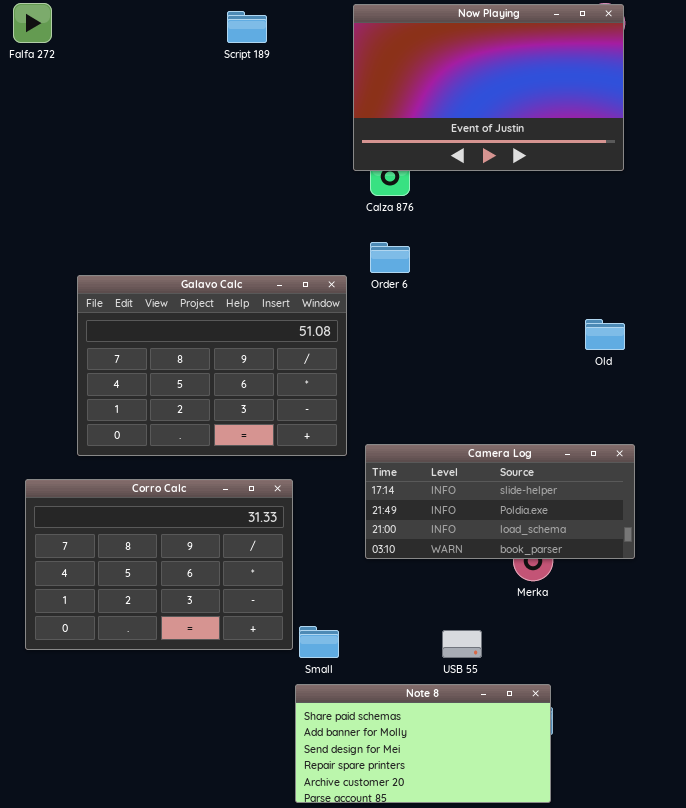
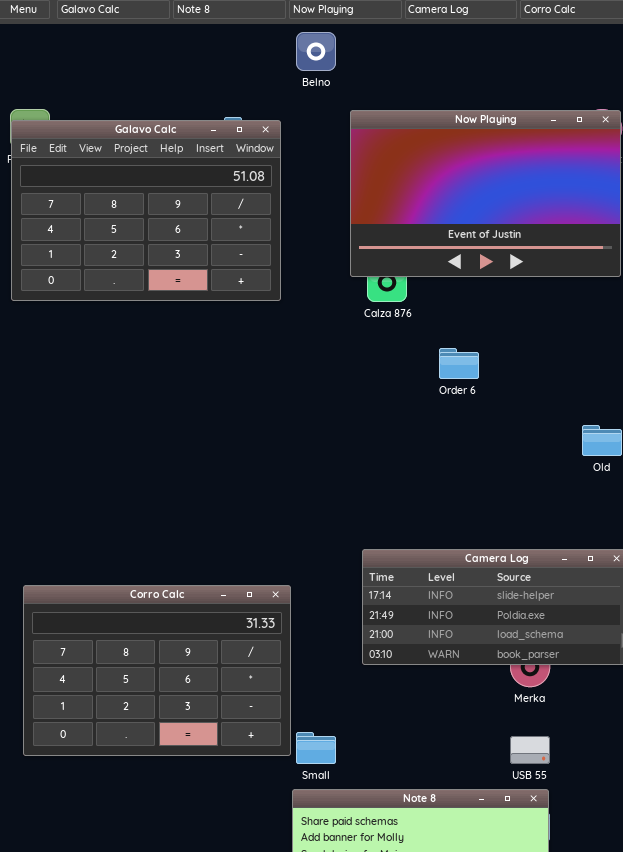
Order 6: [370,242,410,273] -> [439,348,479,379], moved
Galavo Calc: [77,275,347,456] -> [11,120,281,301], moved
USB 55: [442,630,482,658] -> [510,736,550,764], moved

